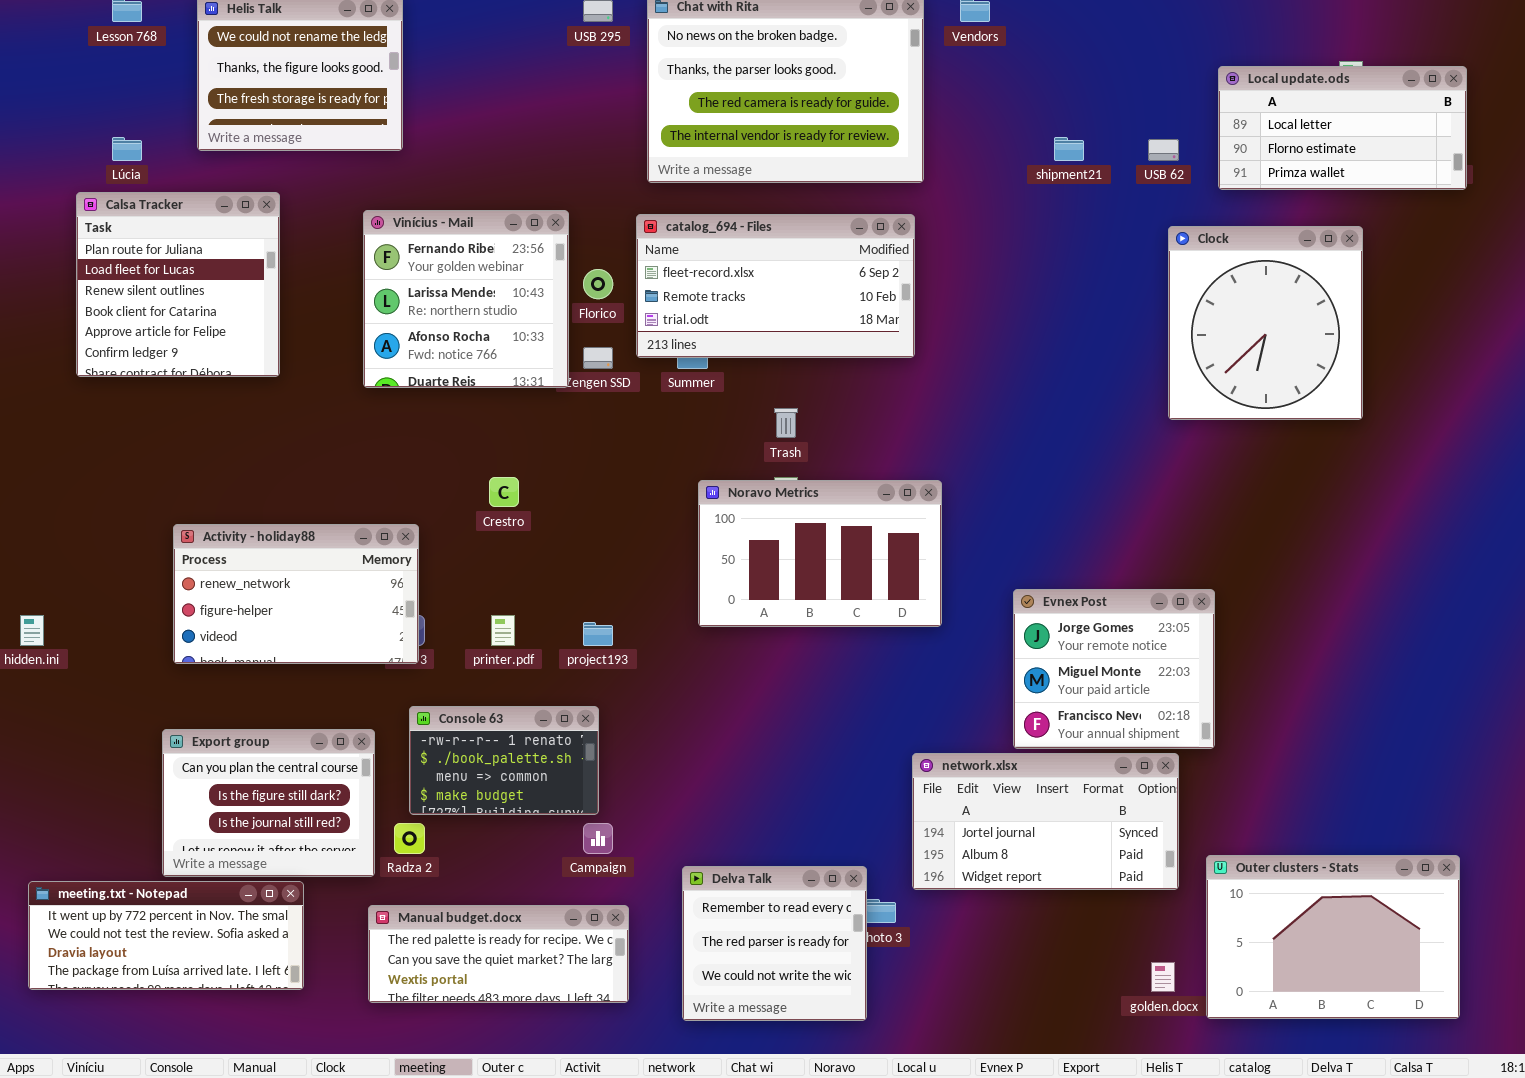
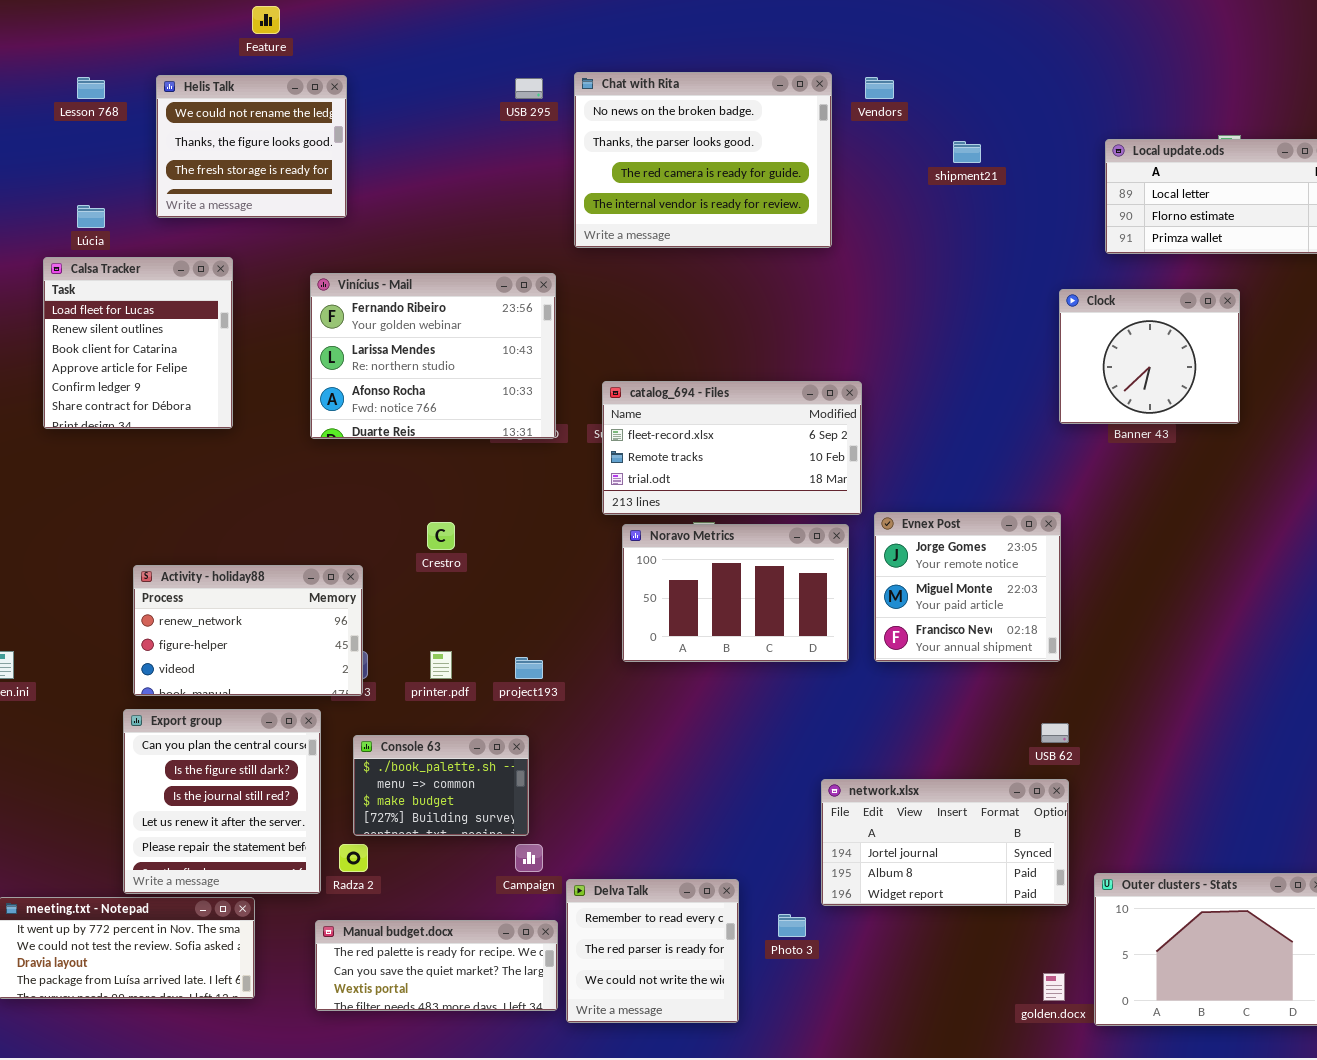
shipment21: [1054,137,1084,161] -> [953,141,981,163], moved
USB 62: [1148,139,1179,161] -> [1041,723,1069,743], moved
Calsa Tracker: [76,192,280,377] -> [43,257,233,429], scrolled down 1 row
Vinícius - Mail: [363,210,569,388] -> [310,273,556,439], resized
catalog_694 - Files: [636,214,915,358] -> [602,381,862,515], moved
Clock: [1168,226,1363,420] -> [1059,289,1240,424], resized
Evnex Post: [1013,589,1215,749] -> [874,512,1061,662], moved
Console 63: [409,706,599,815] -> [353,735,529,836], scrolled down 1 row
Export group: [162,729,375,877] -> [123,709,321,894], resized
Delva Talk: [682,866,867,1021] -> [566,879,739,1023], moved

